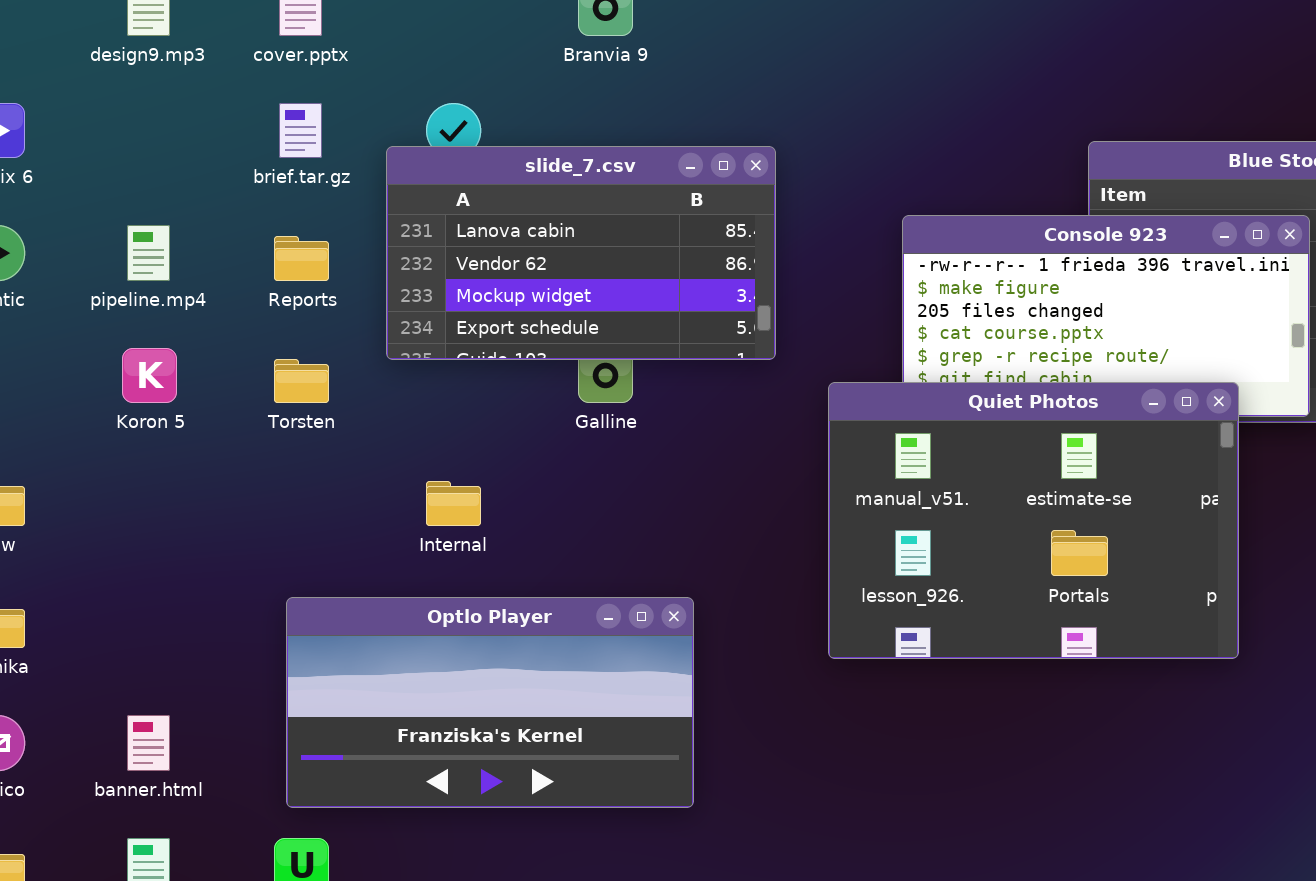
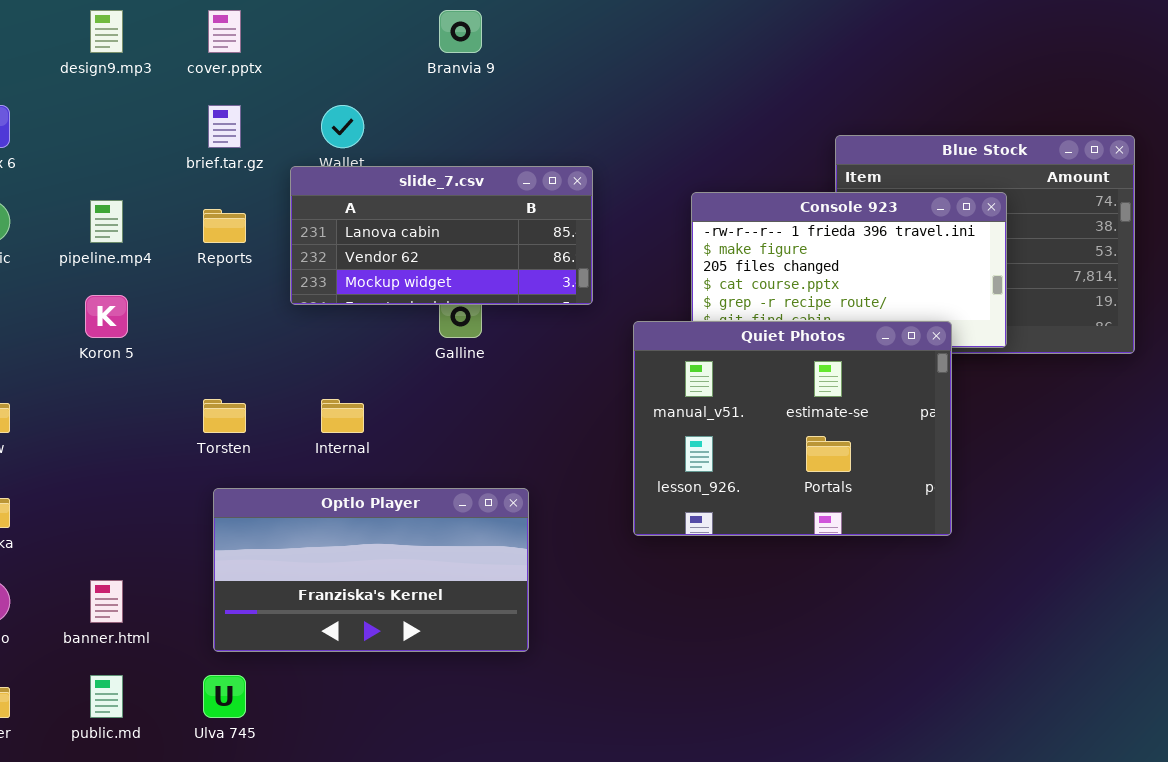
slide_7.csv: [386,146,776,360] -> [290,166,593,305], resized
Torsten: [274,359,329,403] -> [203,399,246,433], moved

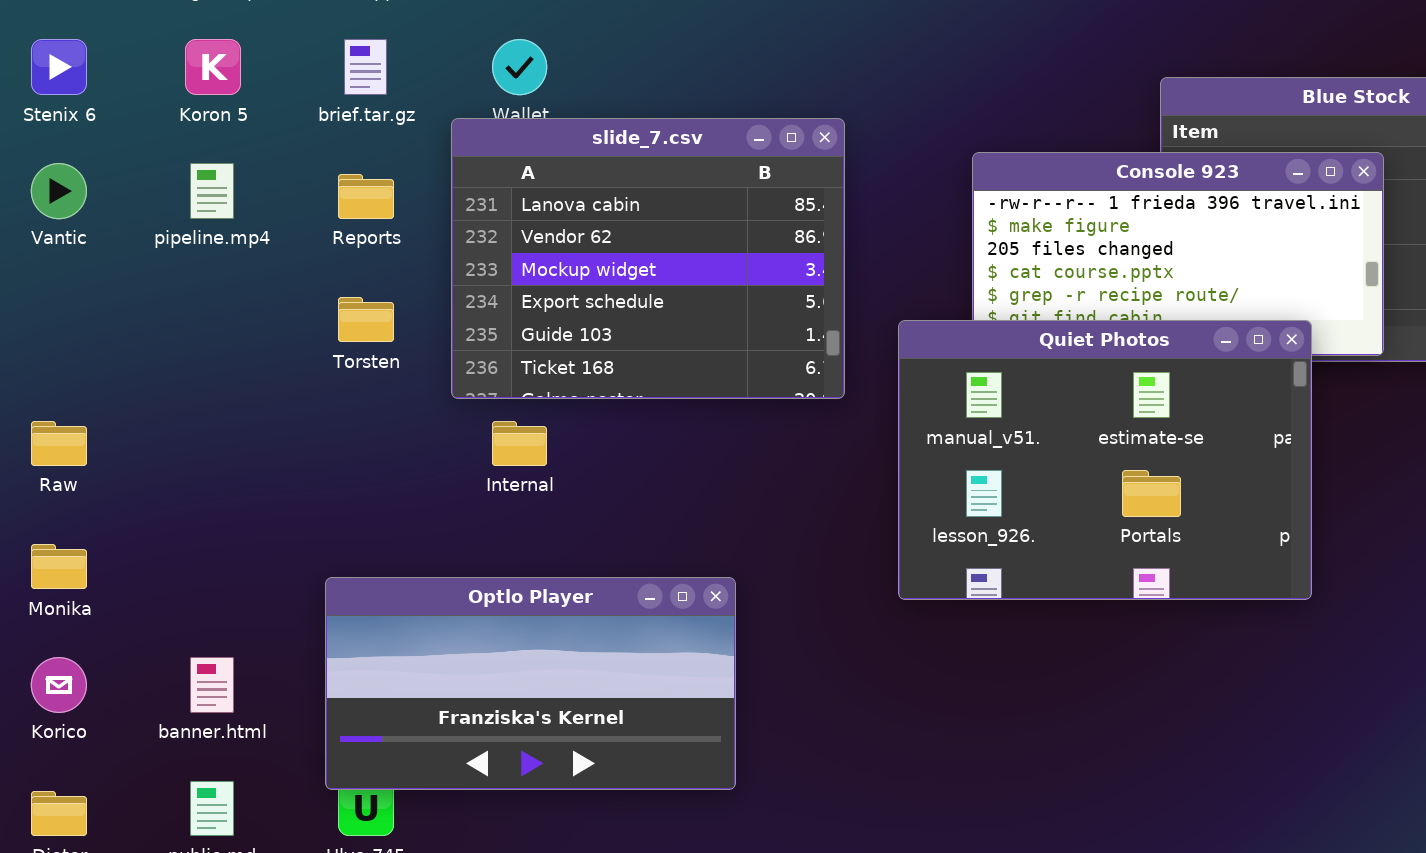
slide_7.csv: [290,166,593,305] -> [451,118,845,399], resized
Koron 5: [85,295,128,338] -> [185,39,241,95], moved
Torsten: [203,399,246,433] -> [338,297,394,342], moved
Optlo Player: [213,488,529,652] -> [325,577,736,790], moved

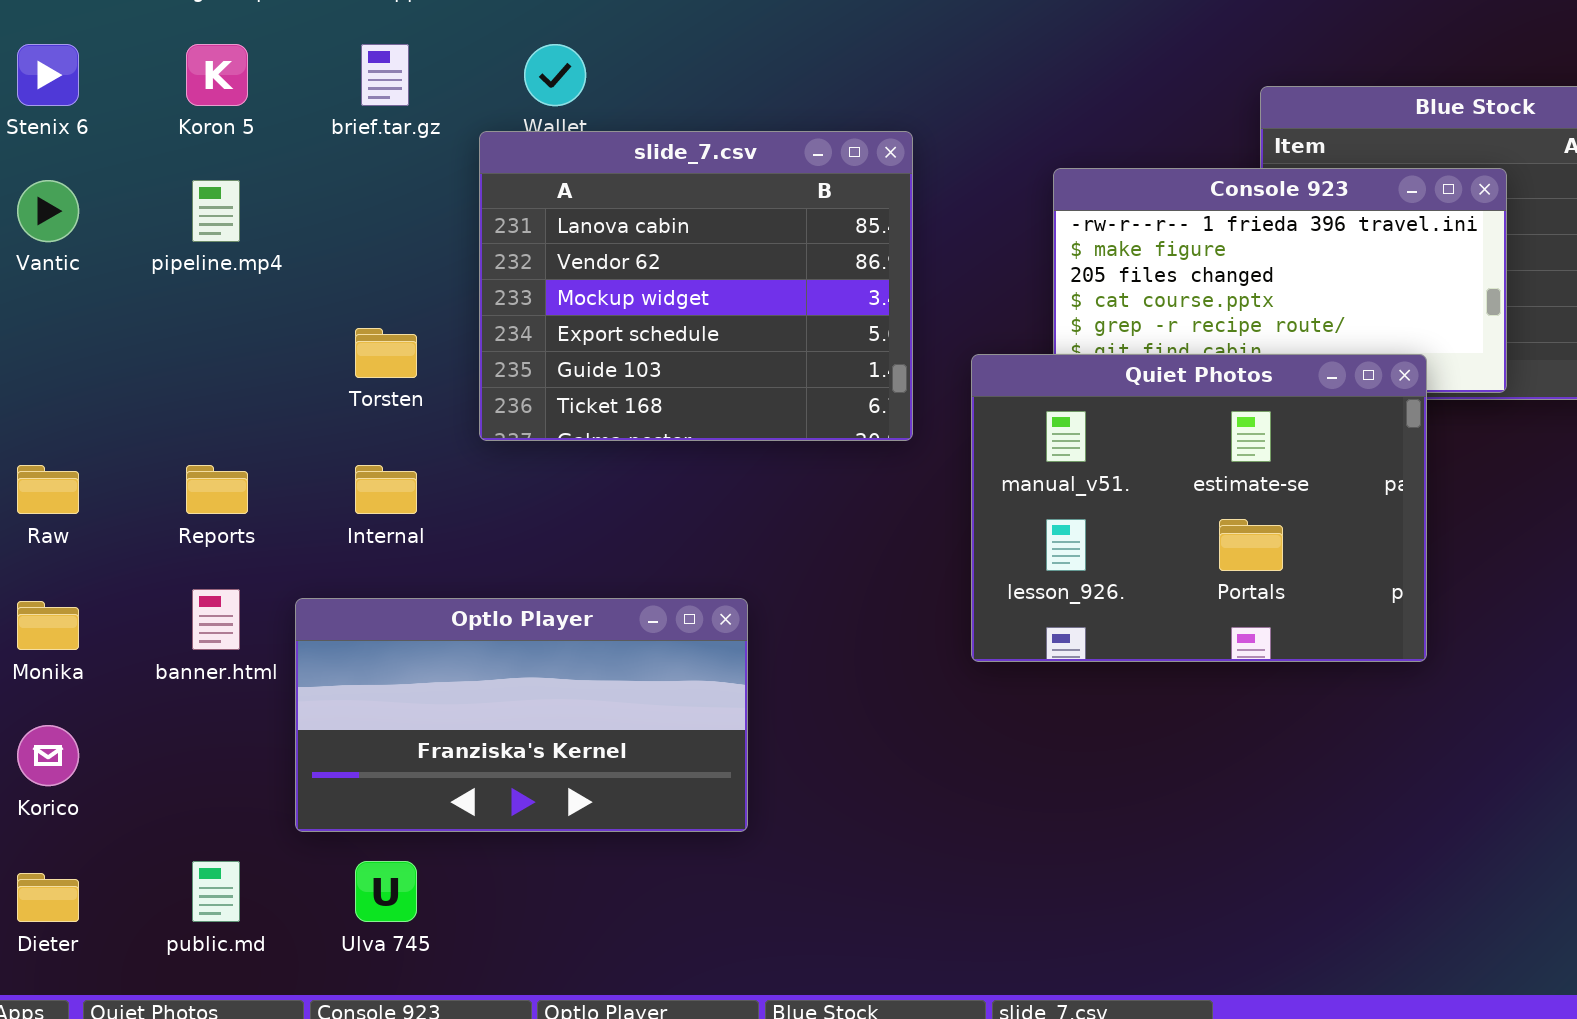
Reports: [338,174,394,219] -> [186,465,248,514], moved
Internal: [492,421,547,466] -> [355,465,417,514], moved
Optlo Player: [325,577,736,790] -> [295,598,748,832], moved
banner.html: [190,657,234,713] -> [192,589,240,650], moved

